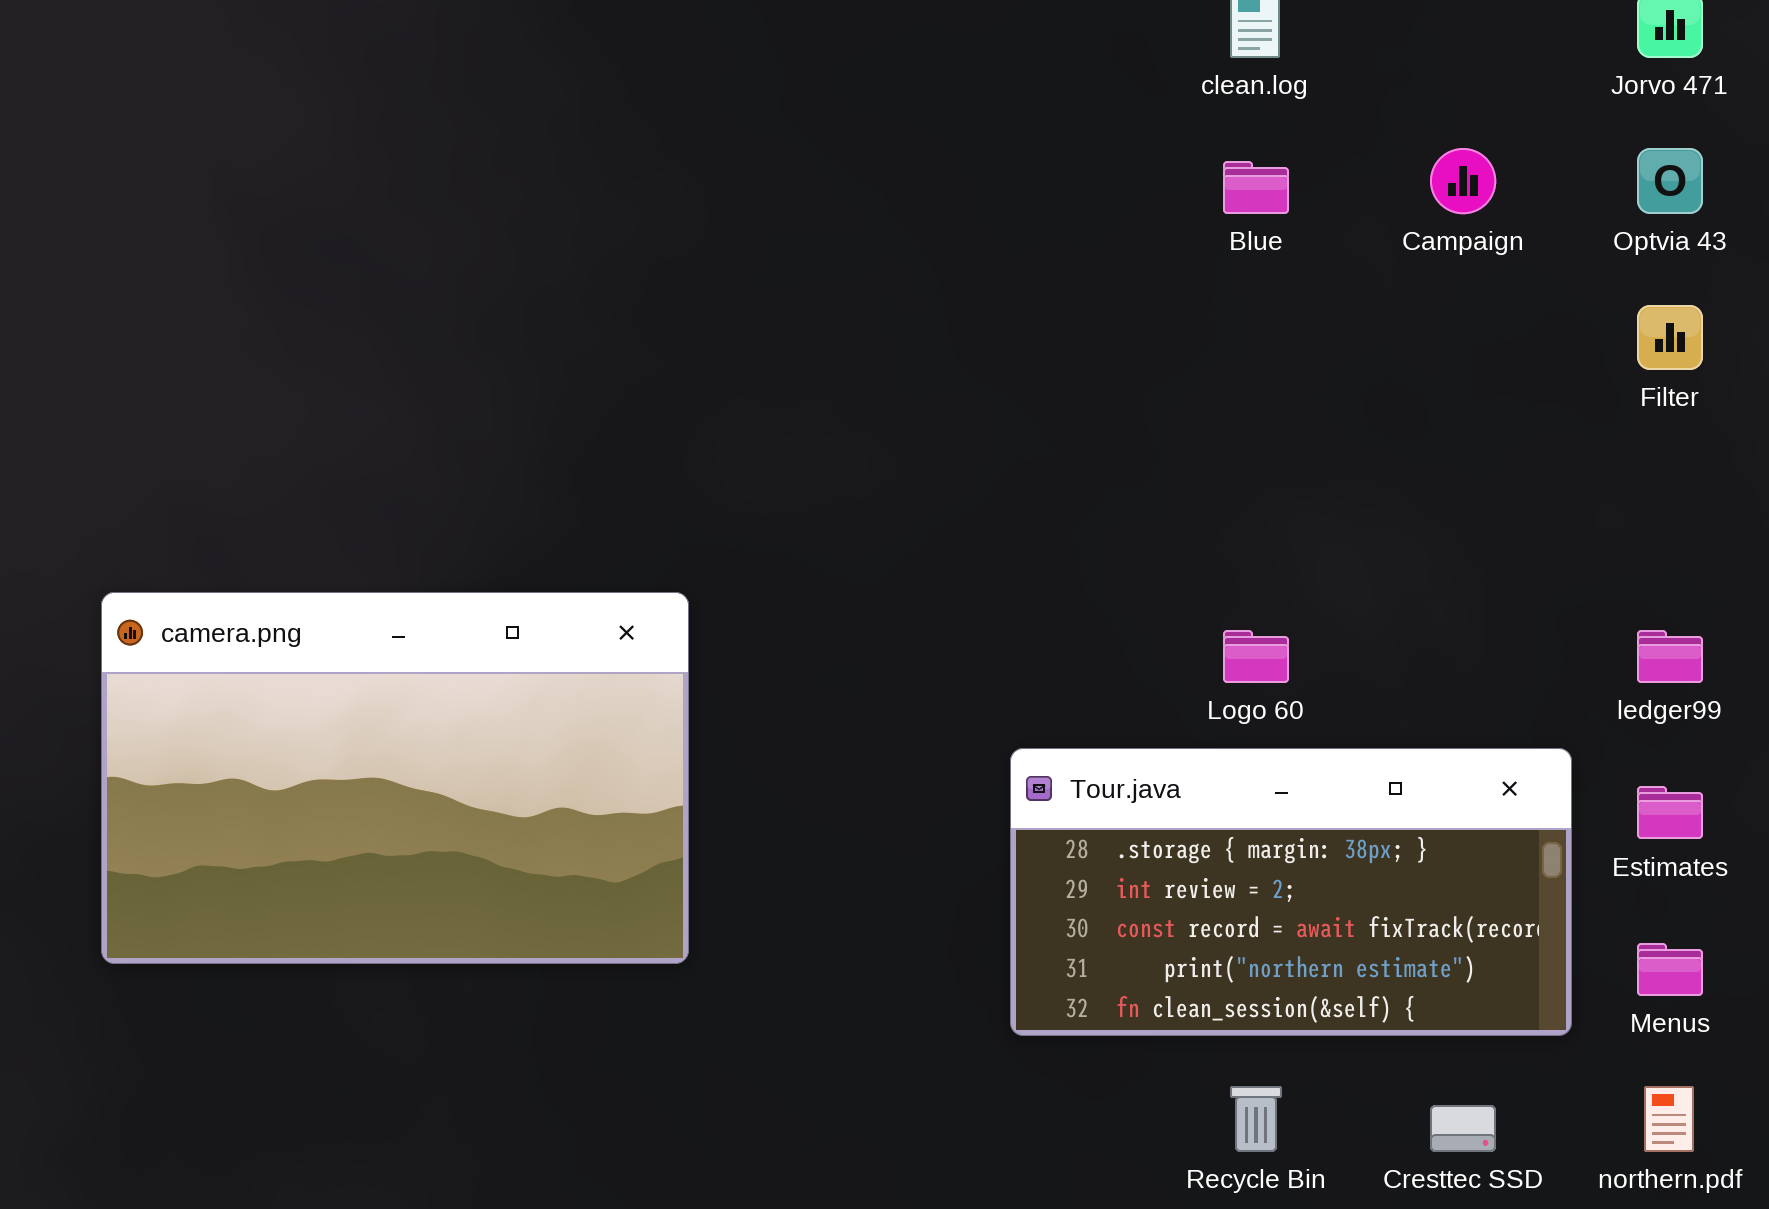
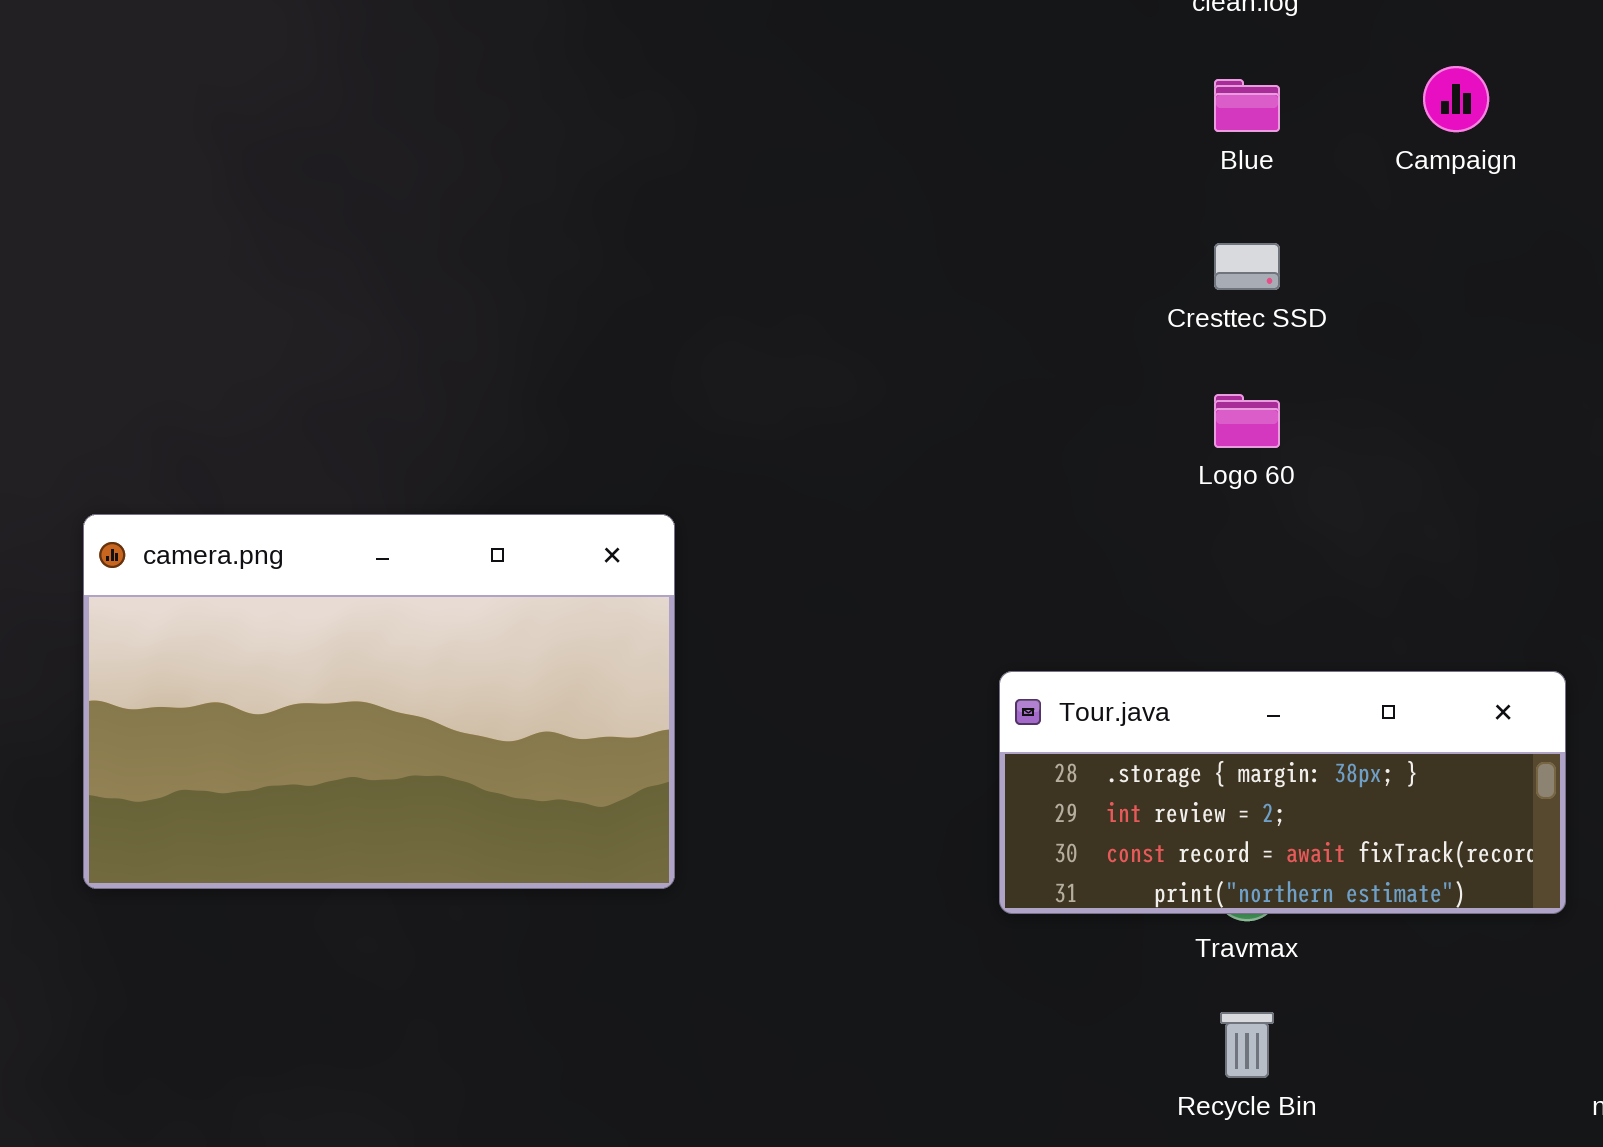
Logo 60: [1223,630,1289,683] -> [1214,394,1280,448], moved
Tour.java: [1010,748,1572,1036] -> [999,671,1566,914], resized
Cresttec SSD: [1430,1105,1496,1152] -> [1214,243,1280,290], moved

